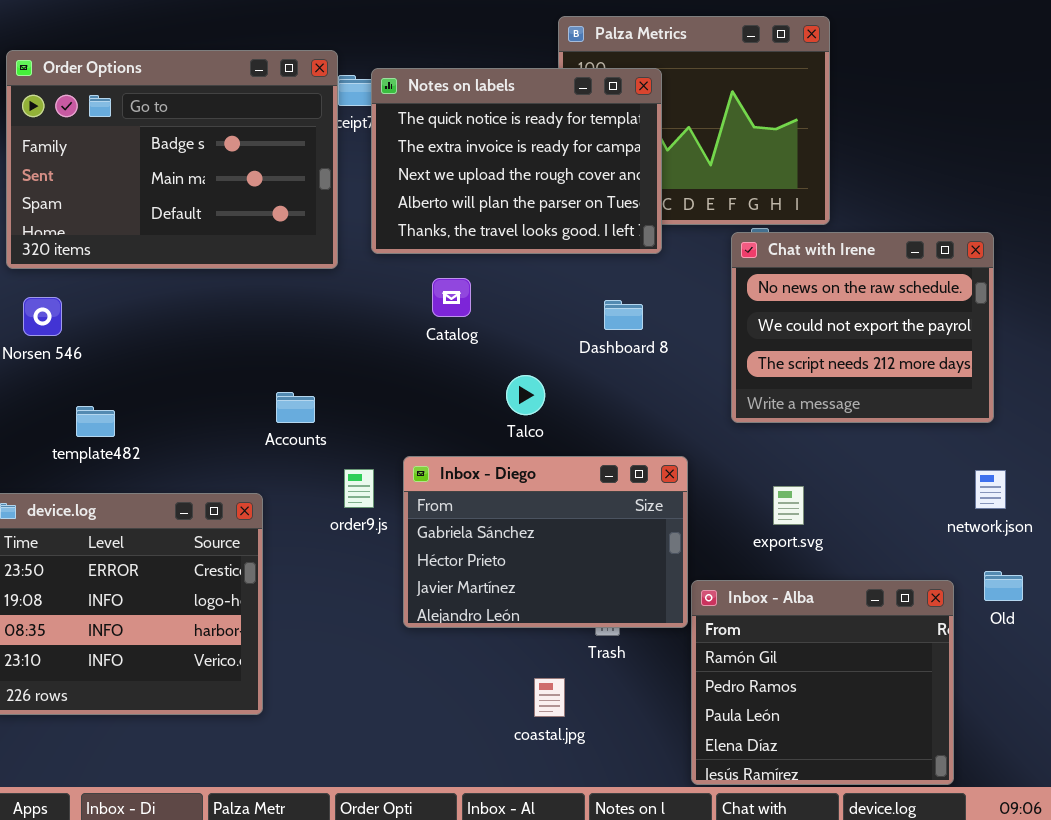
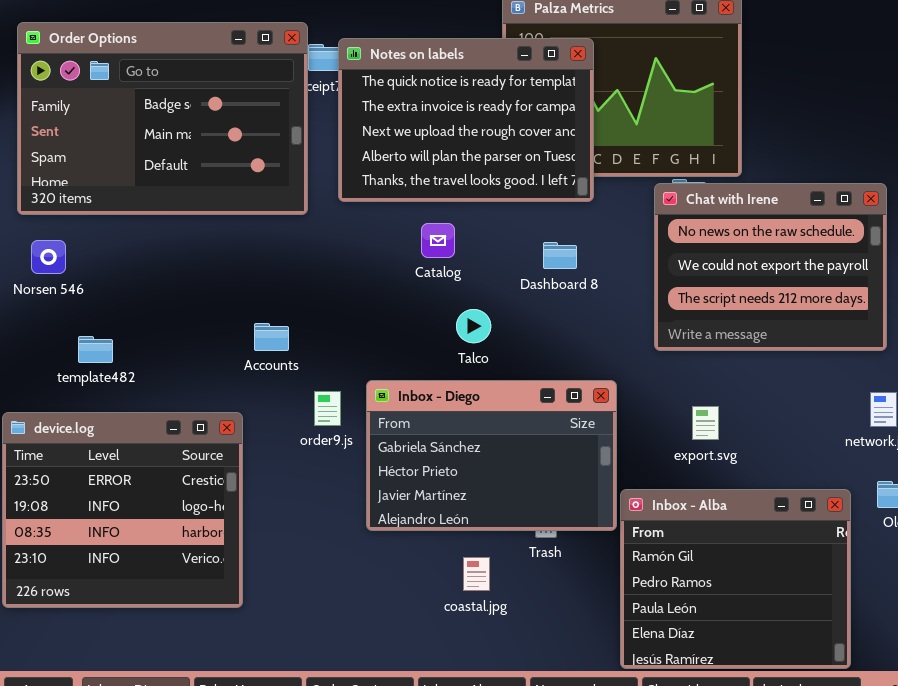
Catalog: [432,278,471,317] -> [421,223,455,258], moved
coastal.jpg: [534,678,565,717] -> [463,557,490,591], moved

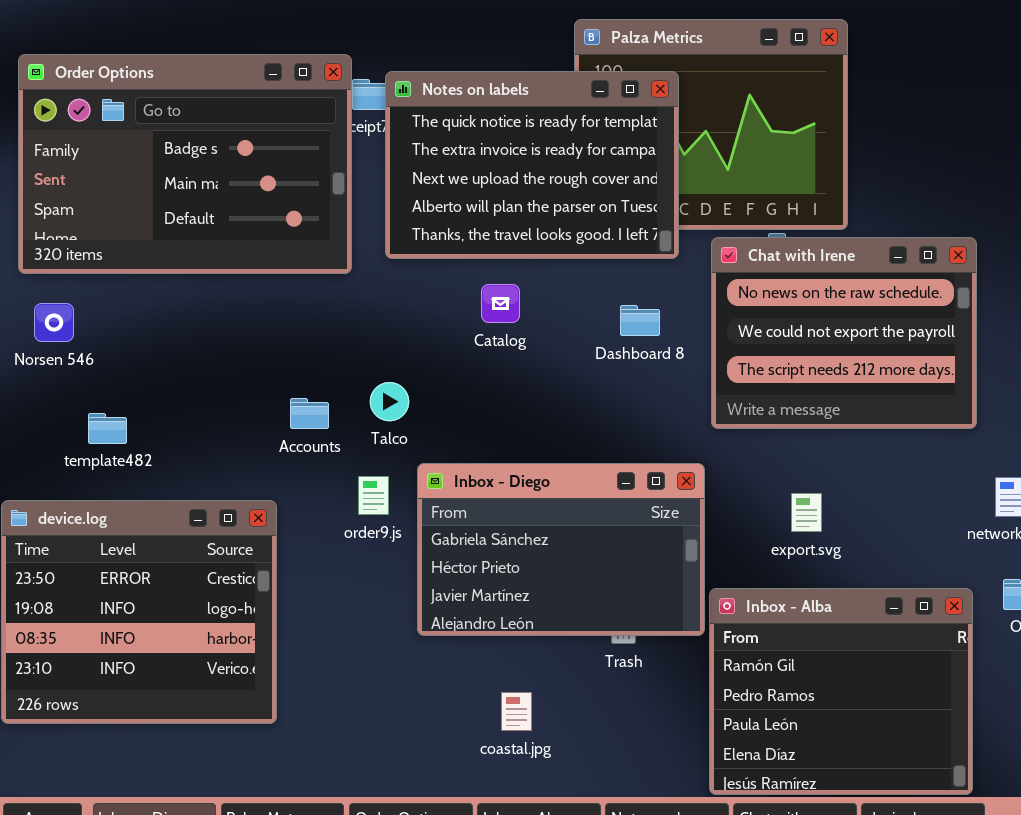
Chat with Irene: [654,183,887,351] -> [711,237,977,429], moved
Talco: [456,309,491,343] -> [370,382,409,421], moved
coastal.jpg: [463,557,490,591] -> [501,692,532,731], moved

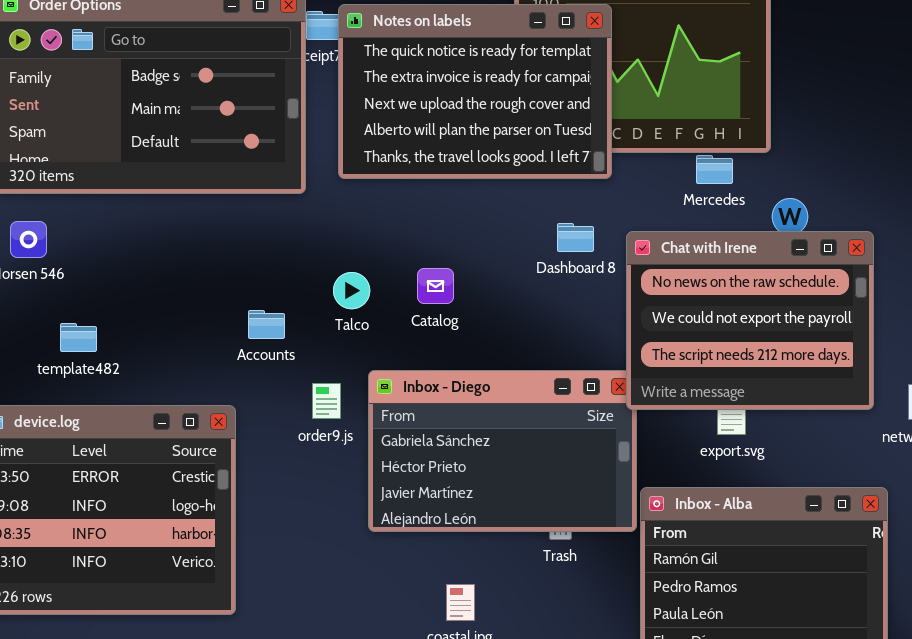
Chat with Irene: [711,237,977,429] -> [626,231,874,410], moved
Catalog: [481,284,520,323] -> [417,268,454,304], moved
Talco: [370,382,409,421] -> [333,272,370,309], moved

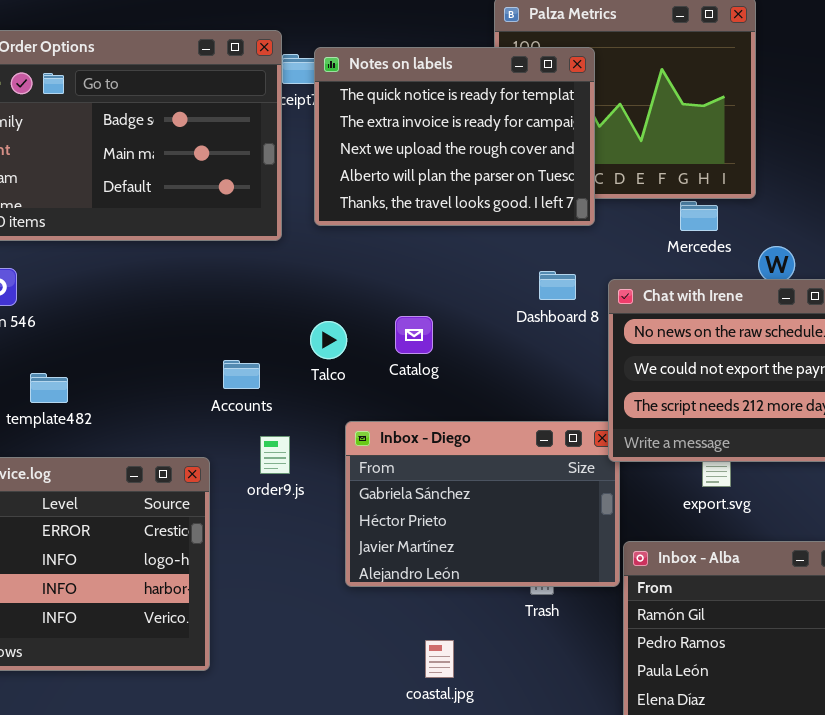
order9.js: [312,383,341,419] -> [260,436,290,474], moved

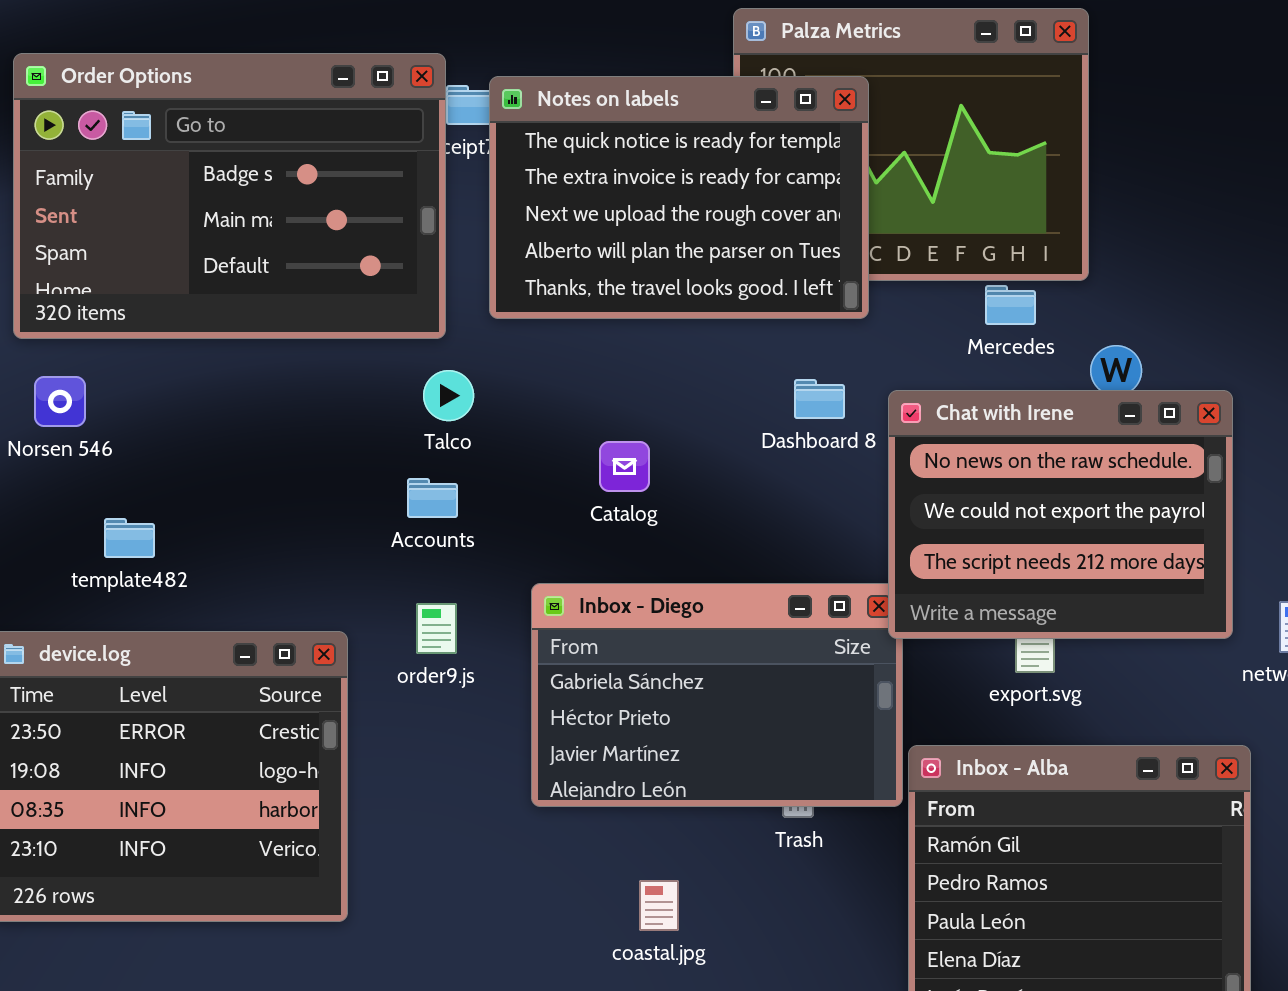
Talco: [310,321,347,359] -> [423,370,474,421], moved
Accounts: [223,360,260,389] -> [407,478,458,518], moved

